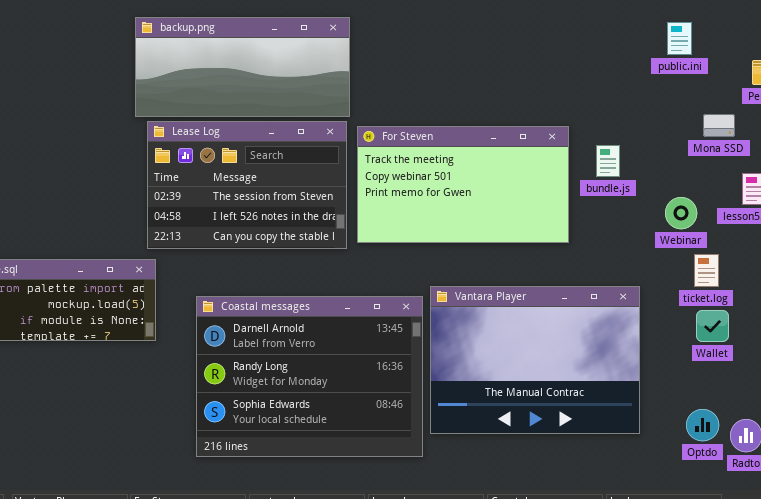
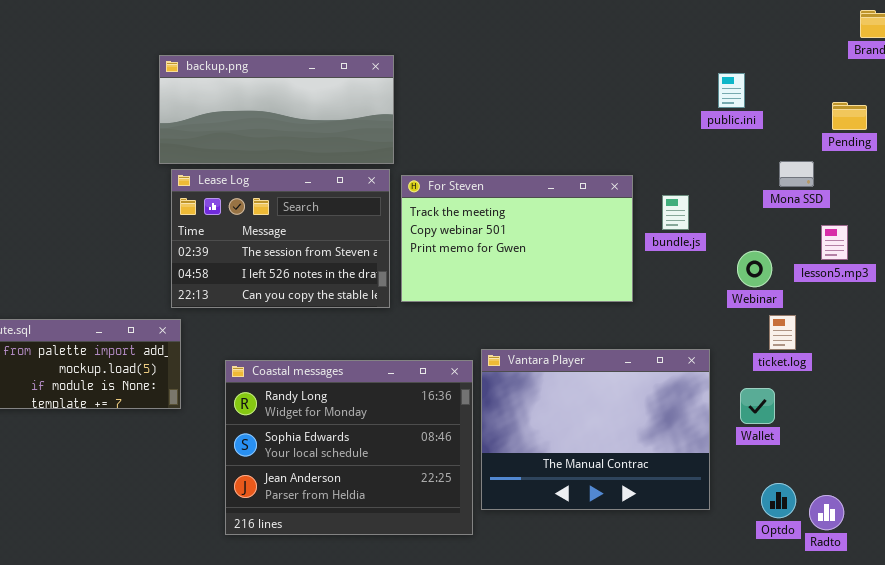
public.ini: [667,22,692,55] -> [718,73,745,108], moved
Coastal messages: [196,296,423,457] -> [225,360,473,535], scrolled down 1 row
Wallet: [696,310,729,342] -> [740,388,775,424], moved

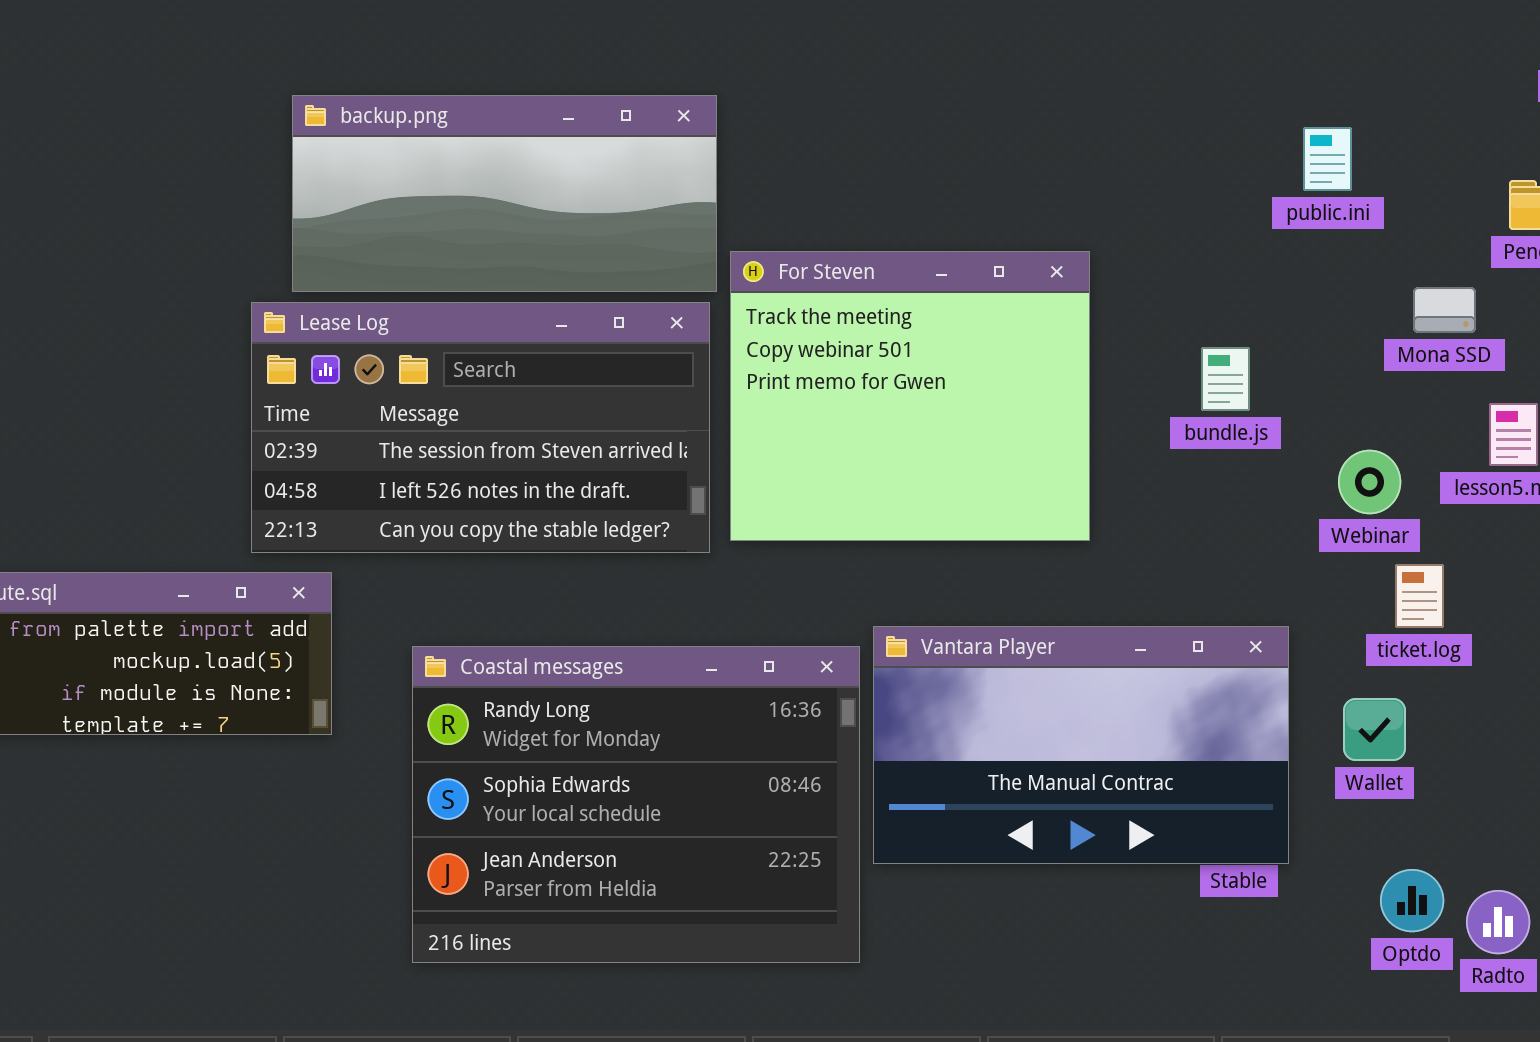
Lease Log: [171,169,390,308] -> [251,302,710,553], resized
For Steven: [401,175,633,302] -> [730,251,1090,541], resized
Vantara Player: [481,349,710,510] -> [873,626,1289,864], resized

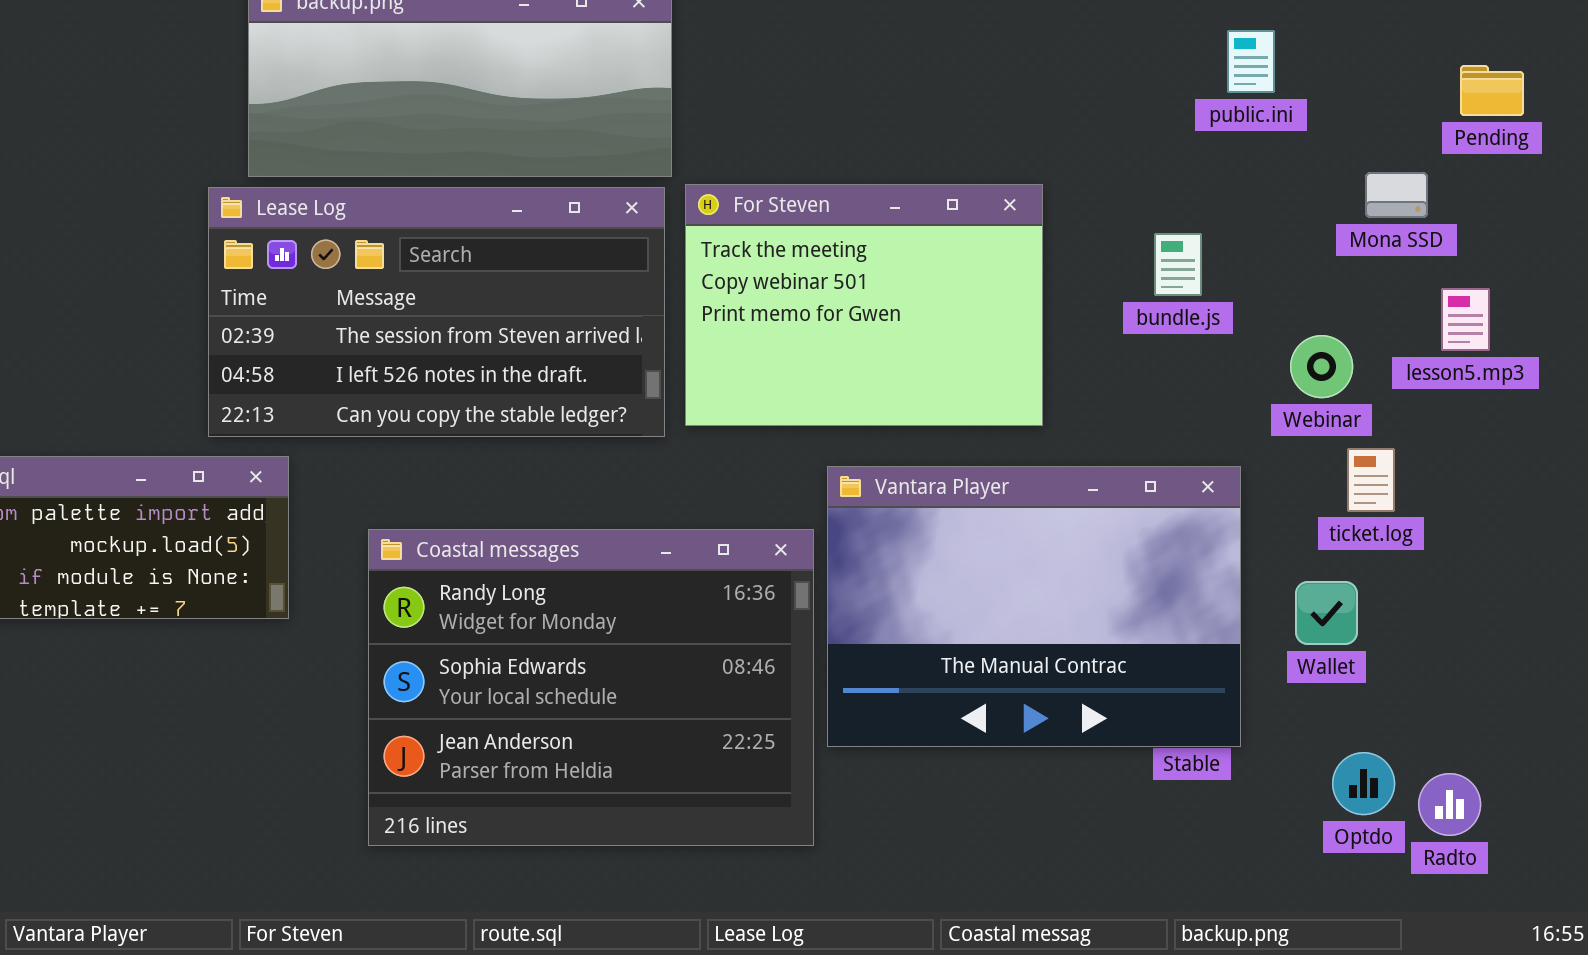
public.ini: [1303,127,1352,191] -> [1227,30,1275,93], moved
For Steven: [730,251,1090,541] -> [685,184,1043,426], resized
Vantara Player: [873,626,1289,864] -> [827,466,1241,747], resized

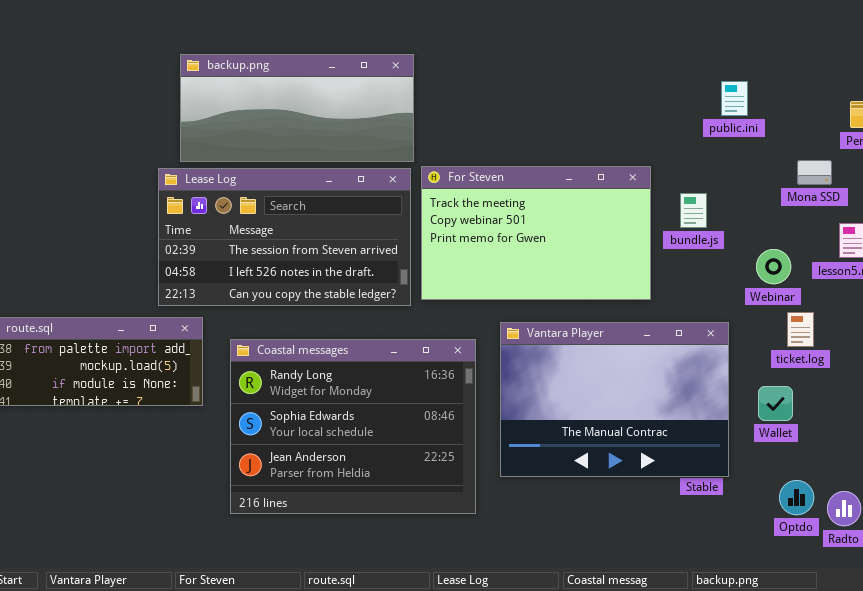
For Steven: [685,184,1043,426] -> [421,166,651,300], resized
Coastal messages: [368,529,814,846] -> [230,339,476,514], moved

